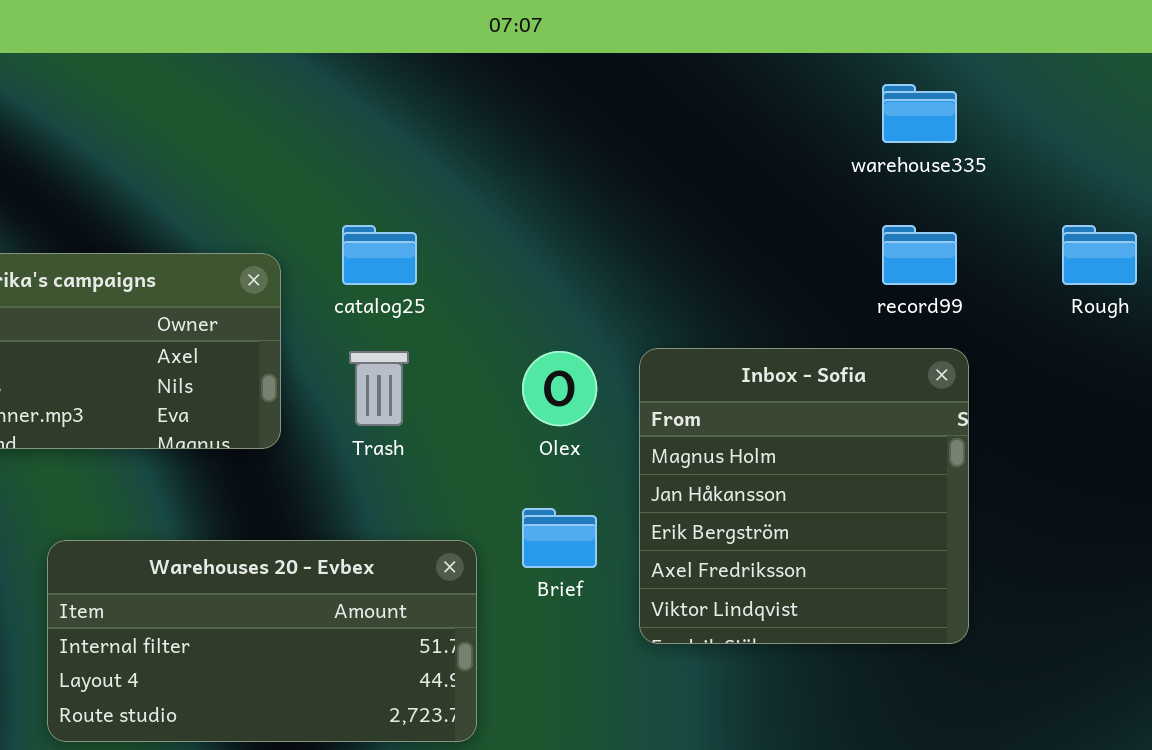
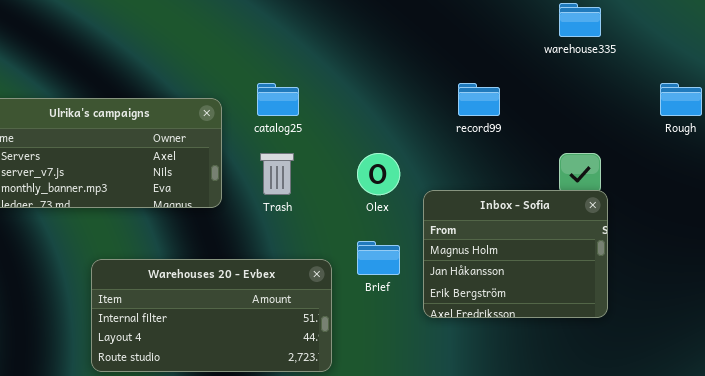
record99: [882,225,957,285] -> [458,83,500,116], moved
Inbox - Sofia: [639,348,969,644] -> [423,190,608,318], resized

